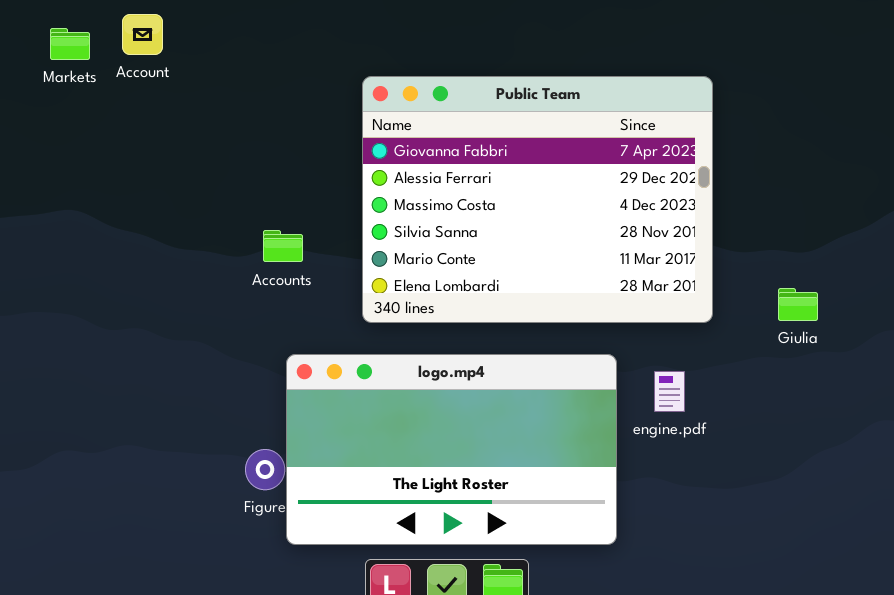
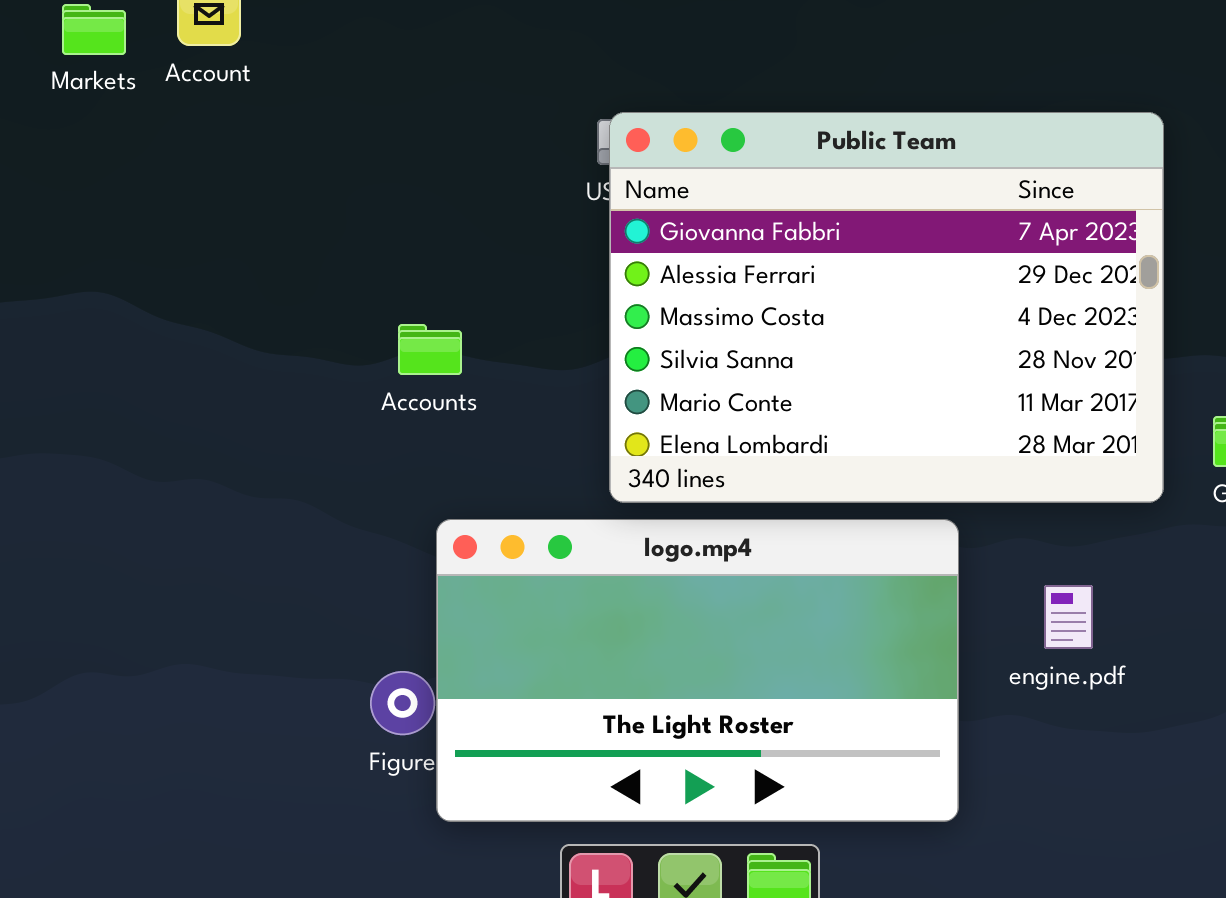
Public Team: [362,76,713,323] -> [609,112,1164,503], moved
engine.pdf: [654,371,685,412] -> [1044,585,1093,649], moved

